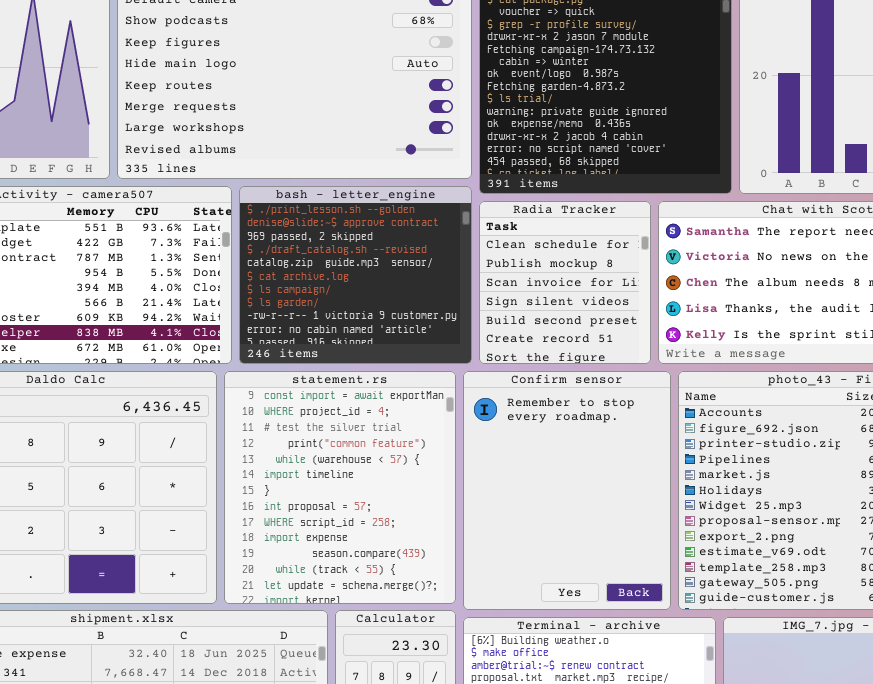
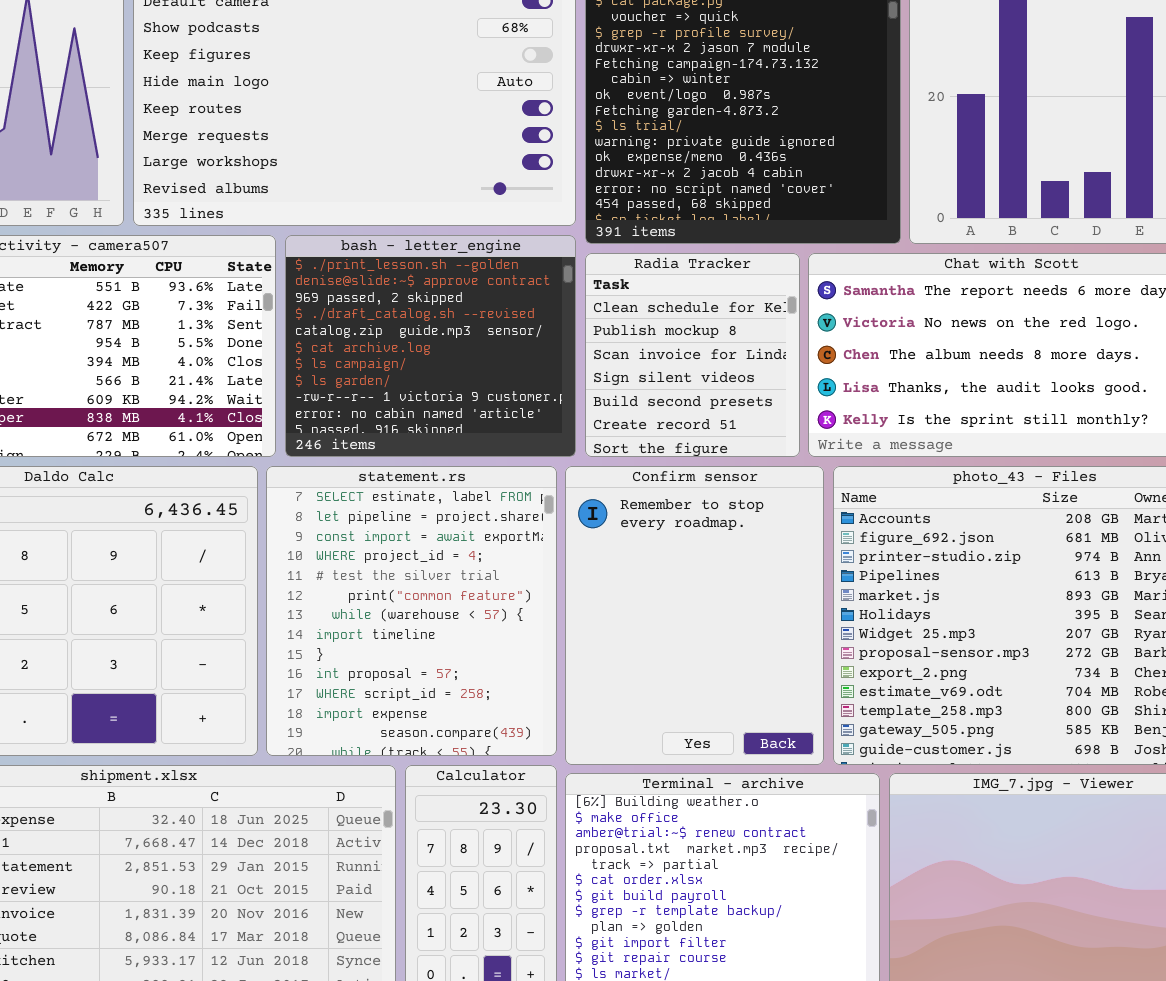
statement.rs: [224,371,456,604] -> [266,466,557,756], scrolled up 2 rows

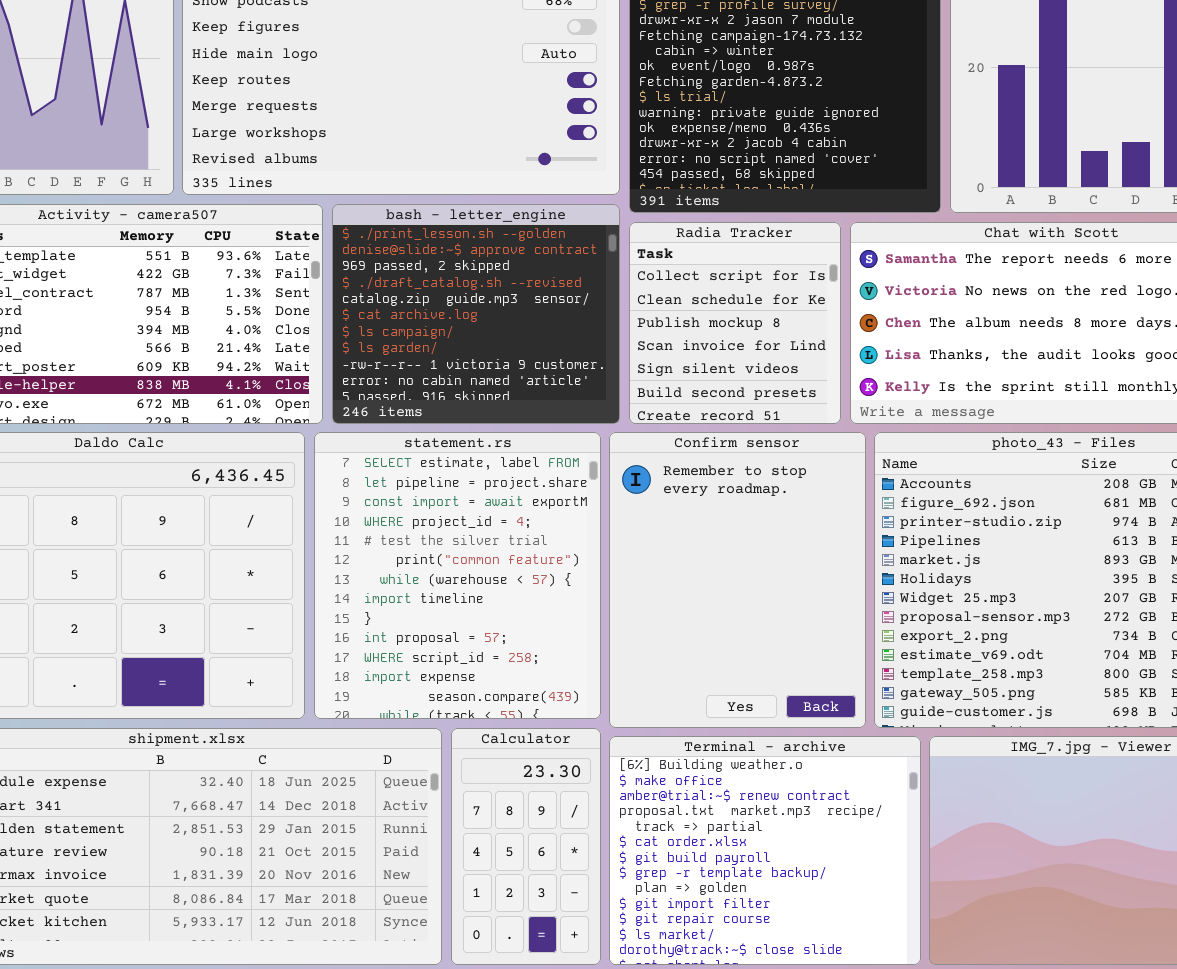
Radia Tracker: [585,253,800,457] -> [629,222,841,424], scrolled up 1 row

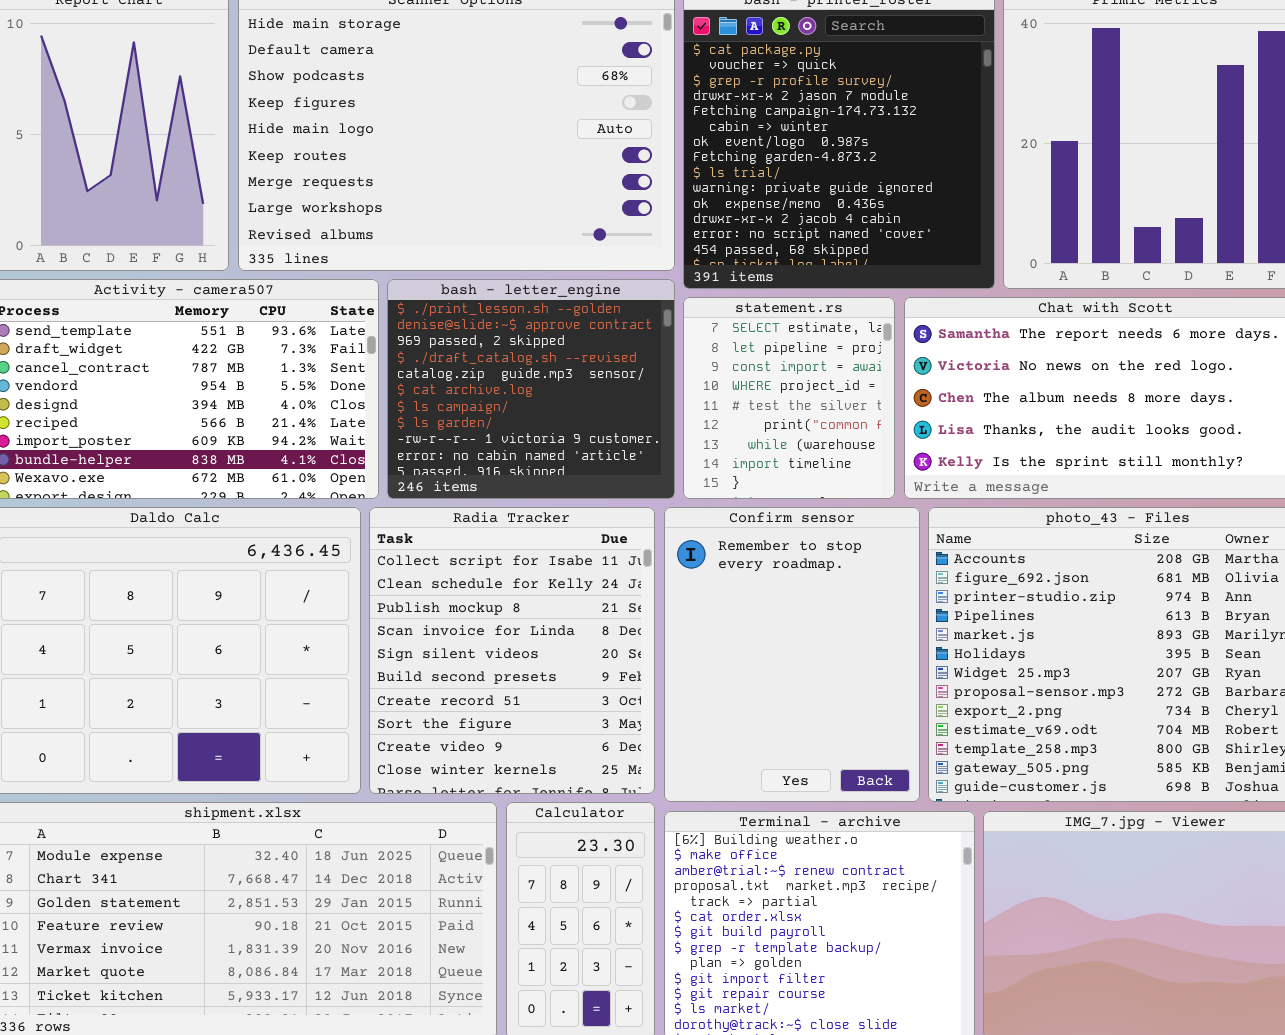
Radia Tracker: [629,222,841,424] -> [369,507,655,794], moved, resized
statement.rs: [314,432,601,719] -> [683,297,895,499], moved, resized

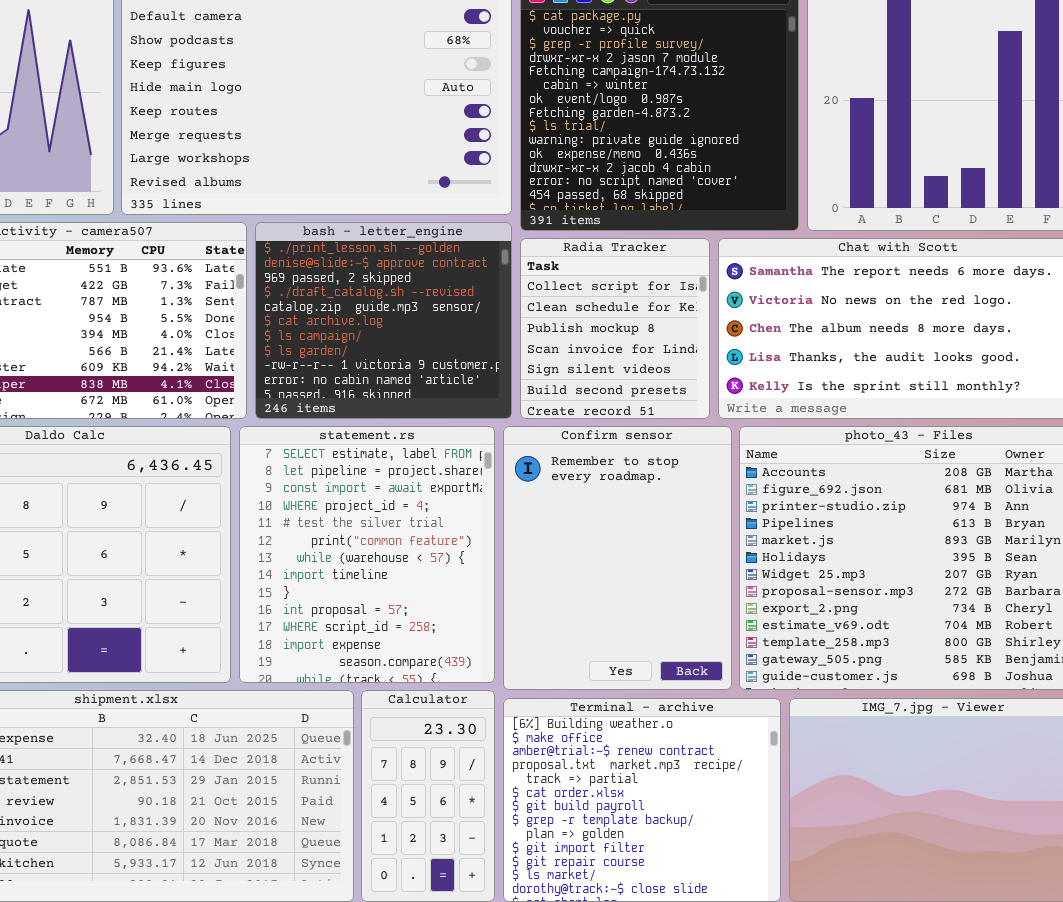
statement.rs: [683,297,895,499] -> [239,426,495,683], moved, resized
Radia Tracker: [369,507,655,794] -> [520,238,710,419], moved, resized

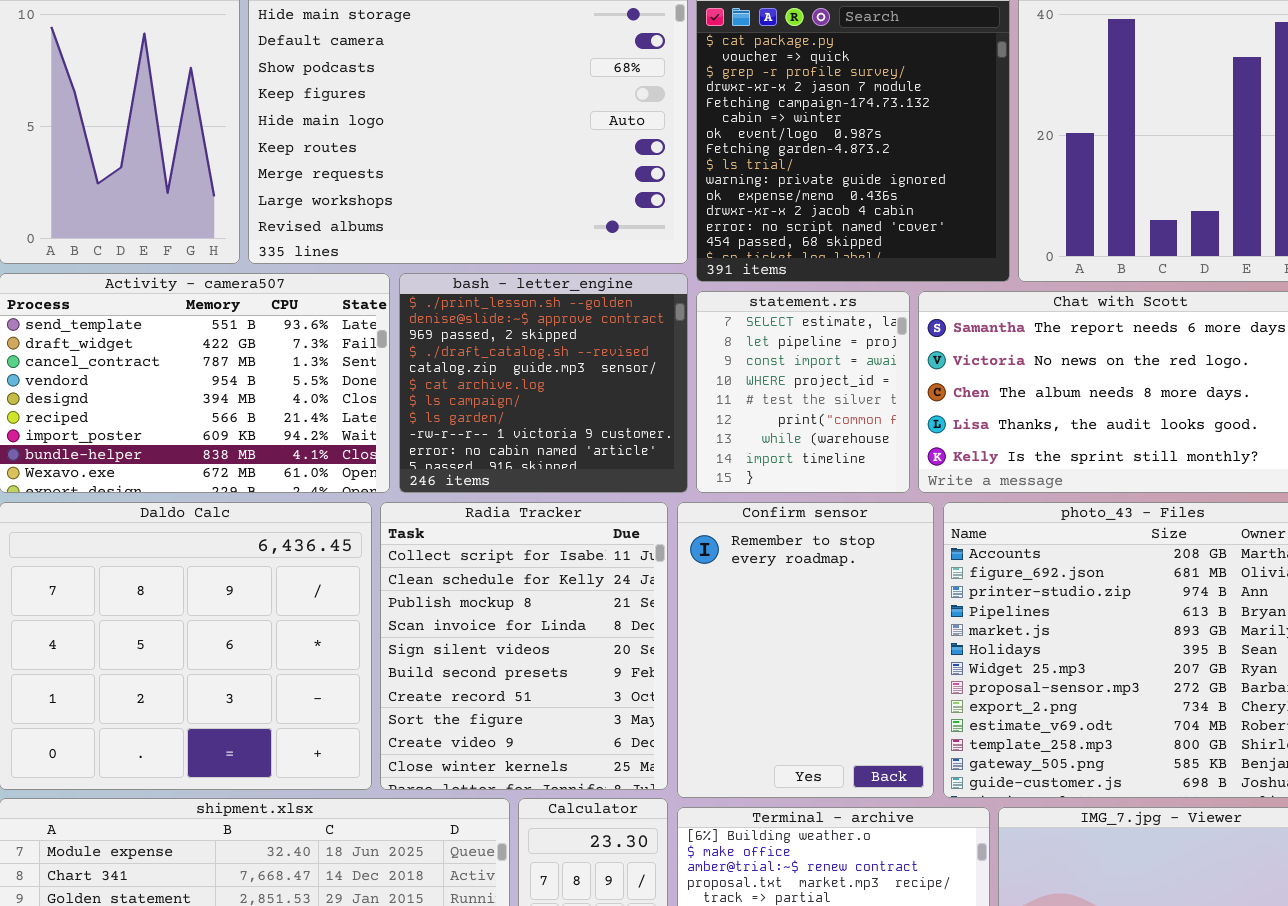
Radia Tracker: [520,238,710,419] -> [380,502,668,790], moved, resized
statement.rs: [239,426,495,683] -> [696,291,910,493], moved, resized

